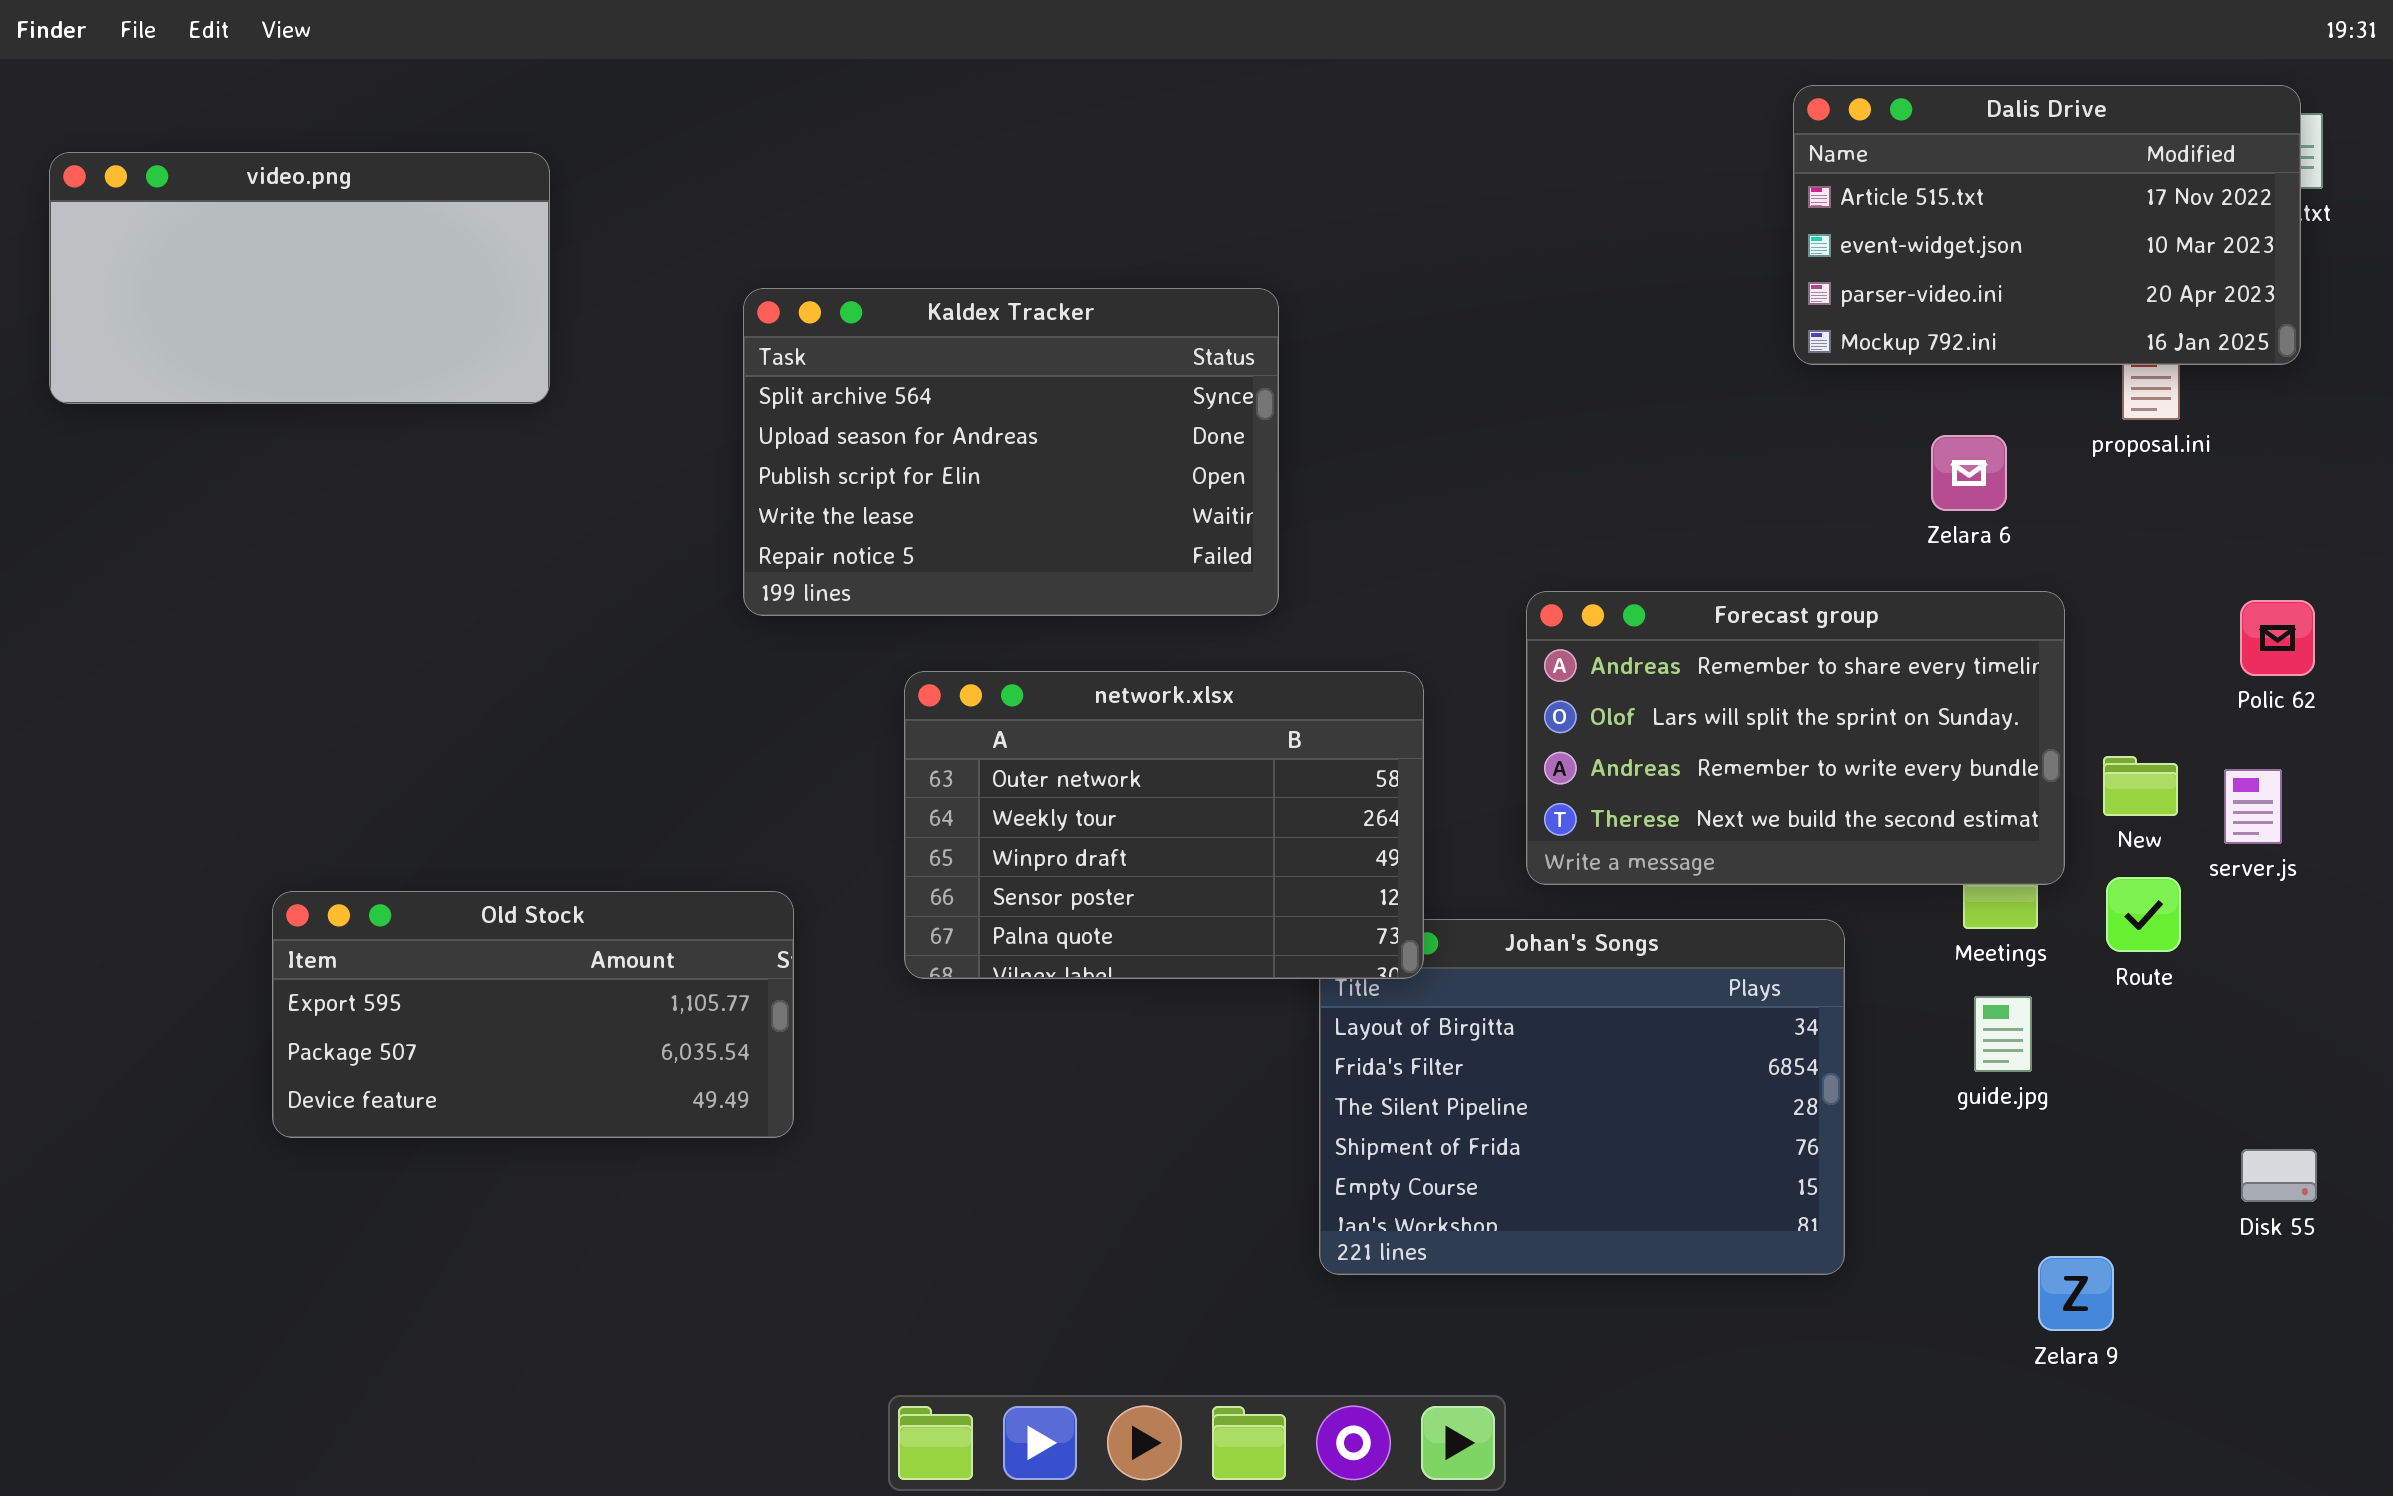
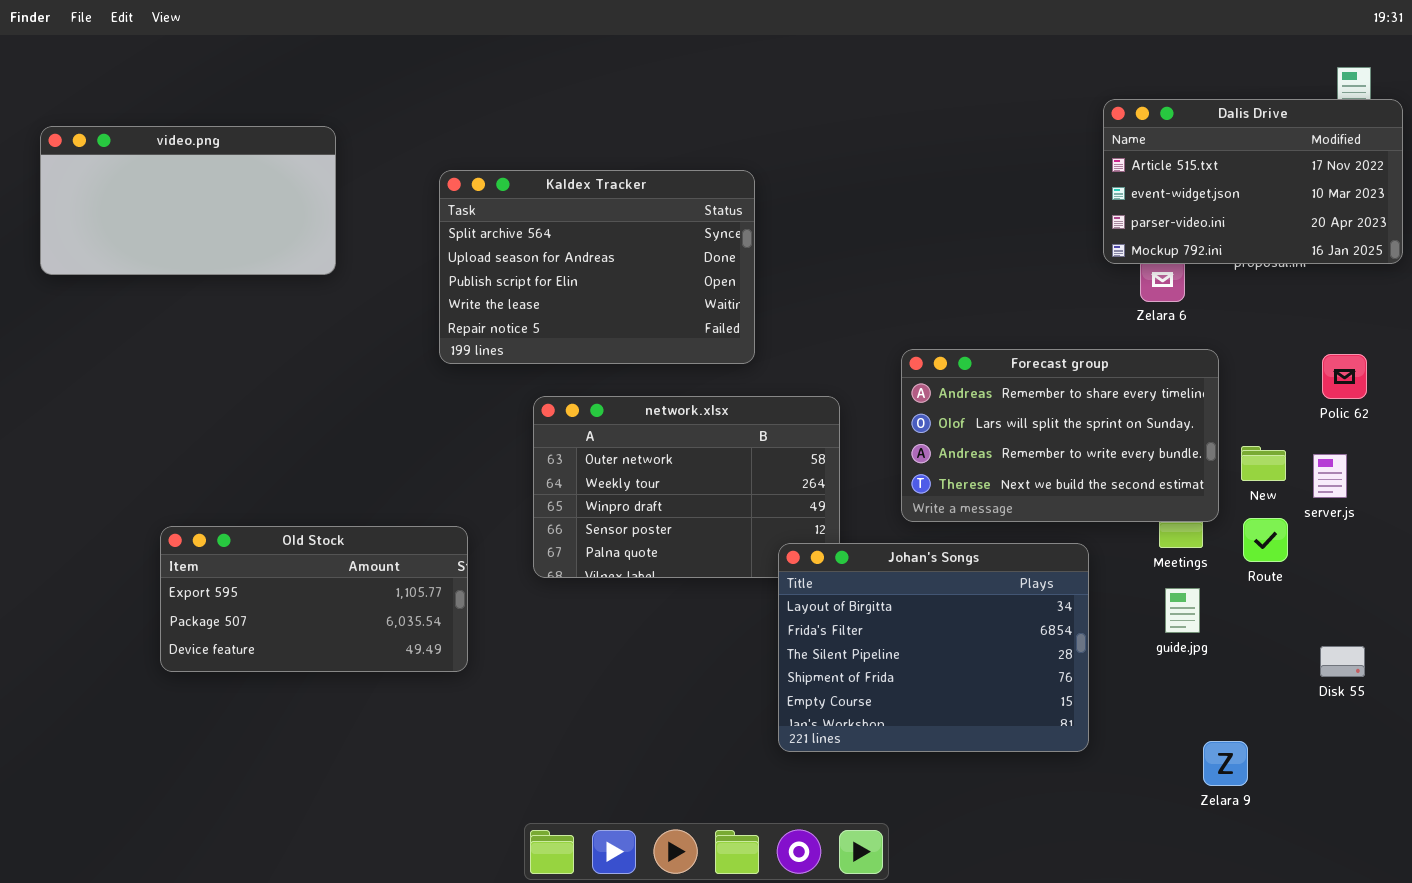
Dalis Drive: [1793,85,2301,365] -> [1103,99,1403,264], moved
video.png: [49,152,550,404] -> [40,126,336,275], moved
Johan's Songs: [1319,919,1845,1275] -> [778,543,1089,752], raised
Disk 55: [2241,1149,2317,1202] -> [1320,646,1365,677], moved

